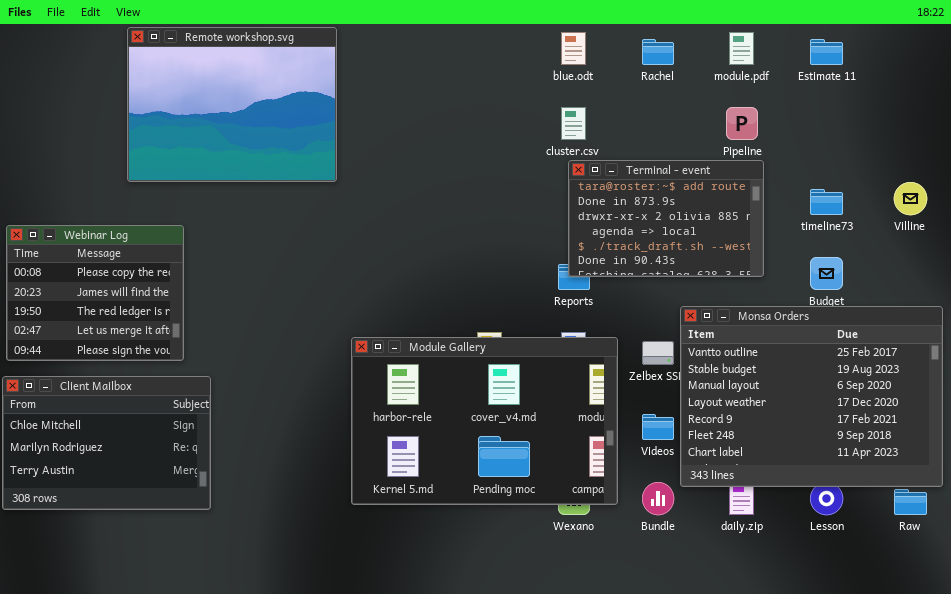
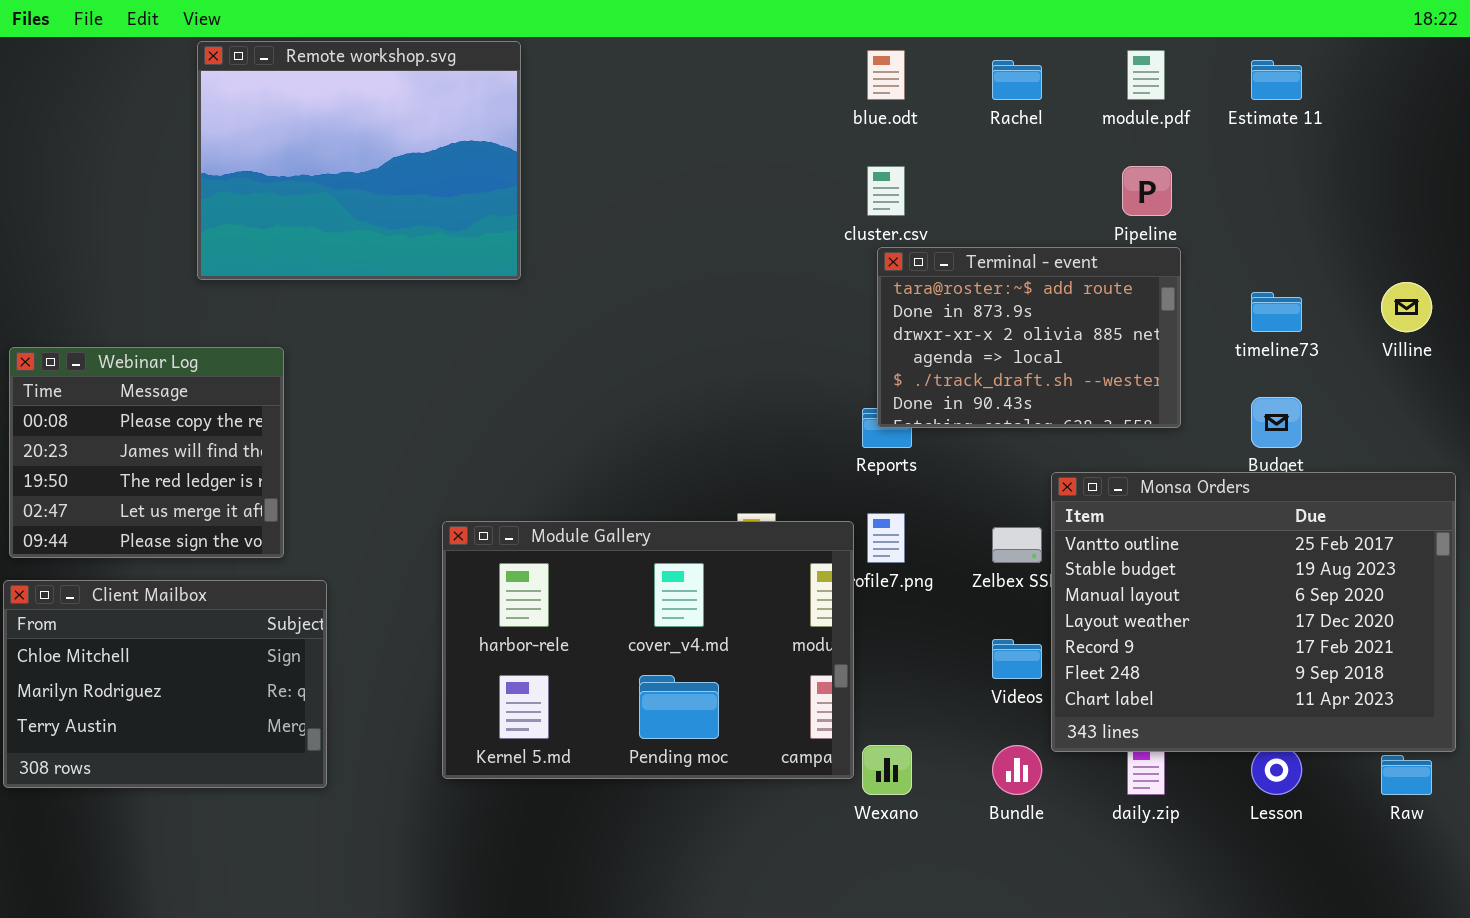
Module Gallery: [351,337,618,505] -> [442,521,854,779], moved

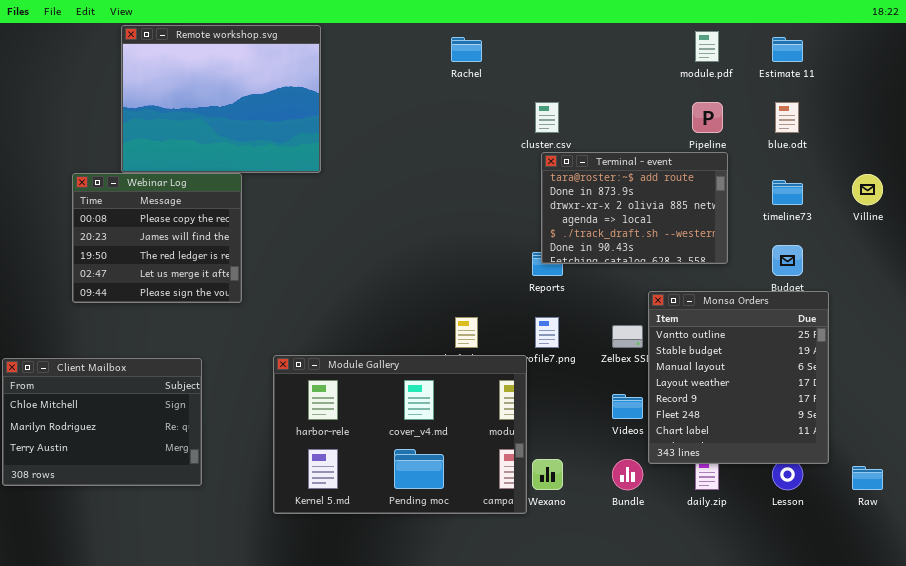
blue.odt: [867,50,905,100] -> [775,102,799,133], moved
Rachel: [992,60,1042,100] -> [451,37,482,62], moved
Webinar Log: [9,347,284,558] -> [72,173,242,303], moved
Monsa Orders: [1051,472,1456,752] -> [648,291,829,464], resized
Module Gallery: [442,521,854,779] -> [273,355,527,514], moved

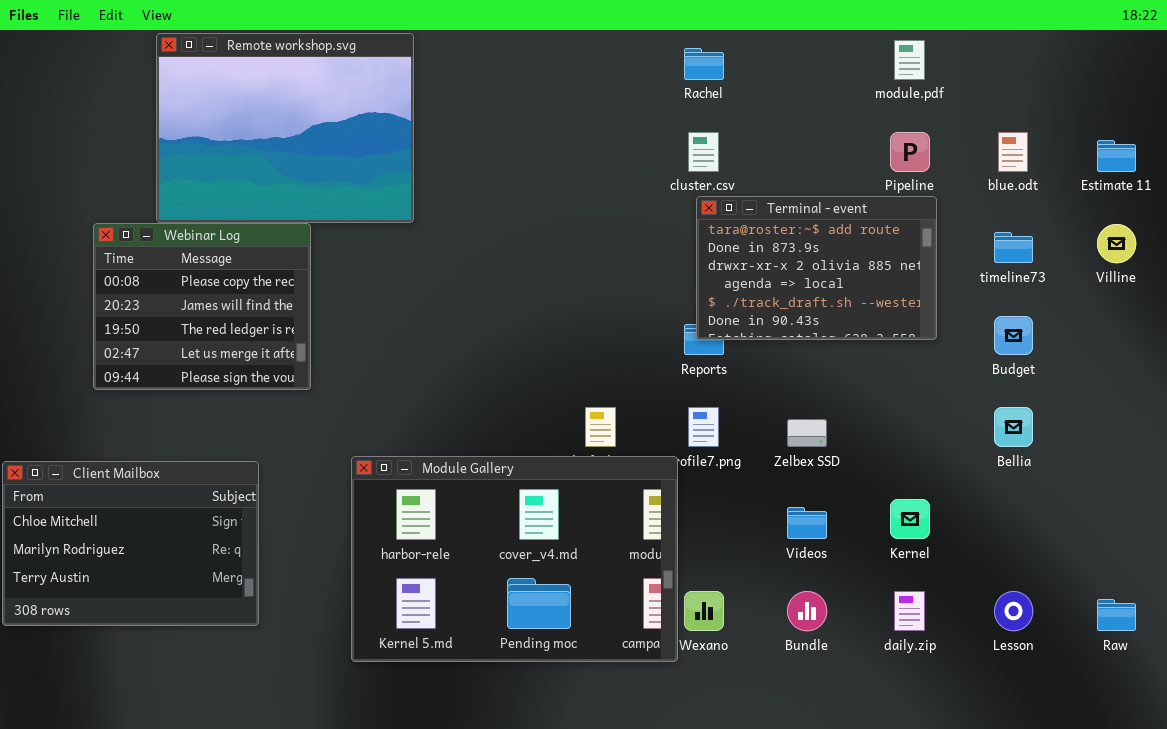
Rachel: [451,37,482,62] -> [684,48,724,80], moved
Estimate 11: [772,37,803,62] -> [1097,140,1136,172], moved
Monsa Orders: [648,291,829,464] -> none, closed

